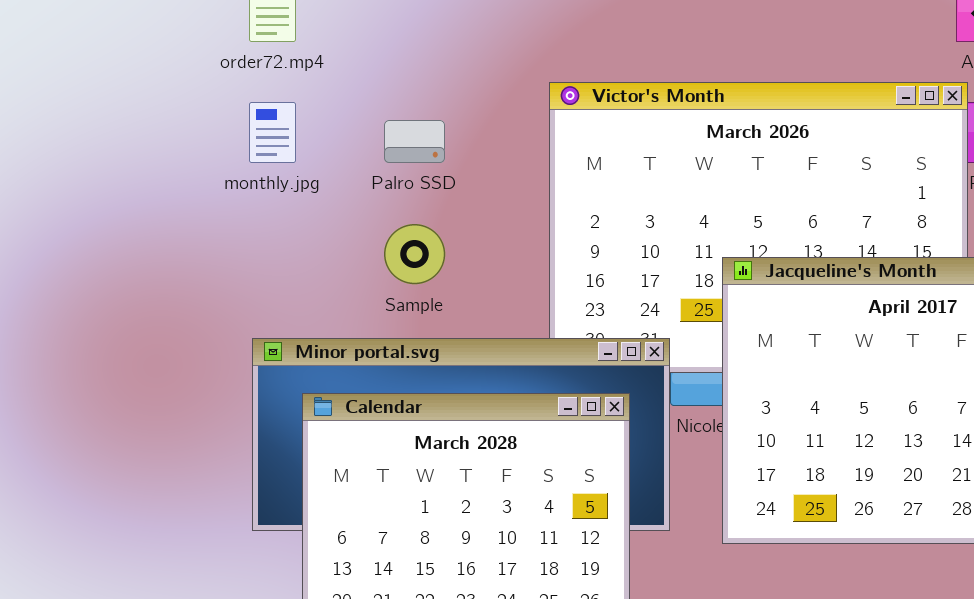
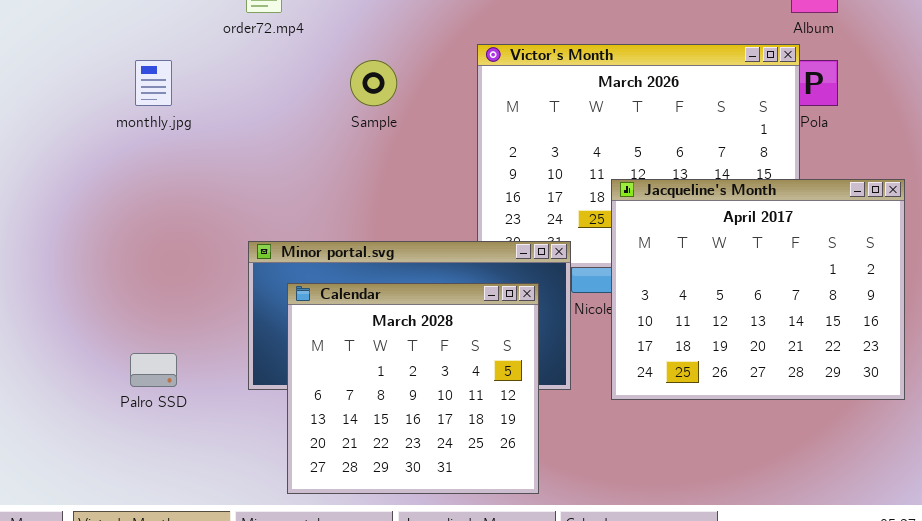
monthly.jpg: [249,102,296,163] -> [135,60,172,106], moved
Palro SSD: [384,120,445,163] -> [130,353,177,387], moved
Sample: [384,224,445,284] -> [350,60,397,106], moved

